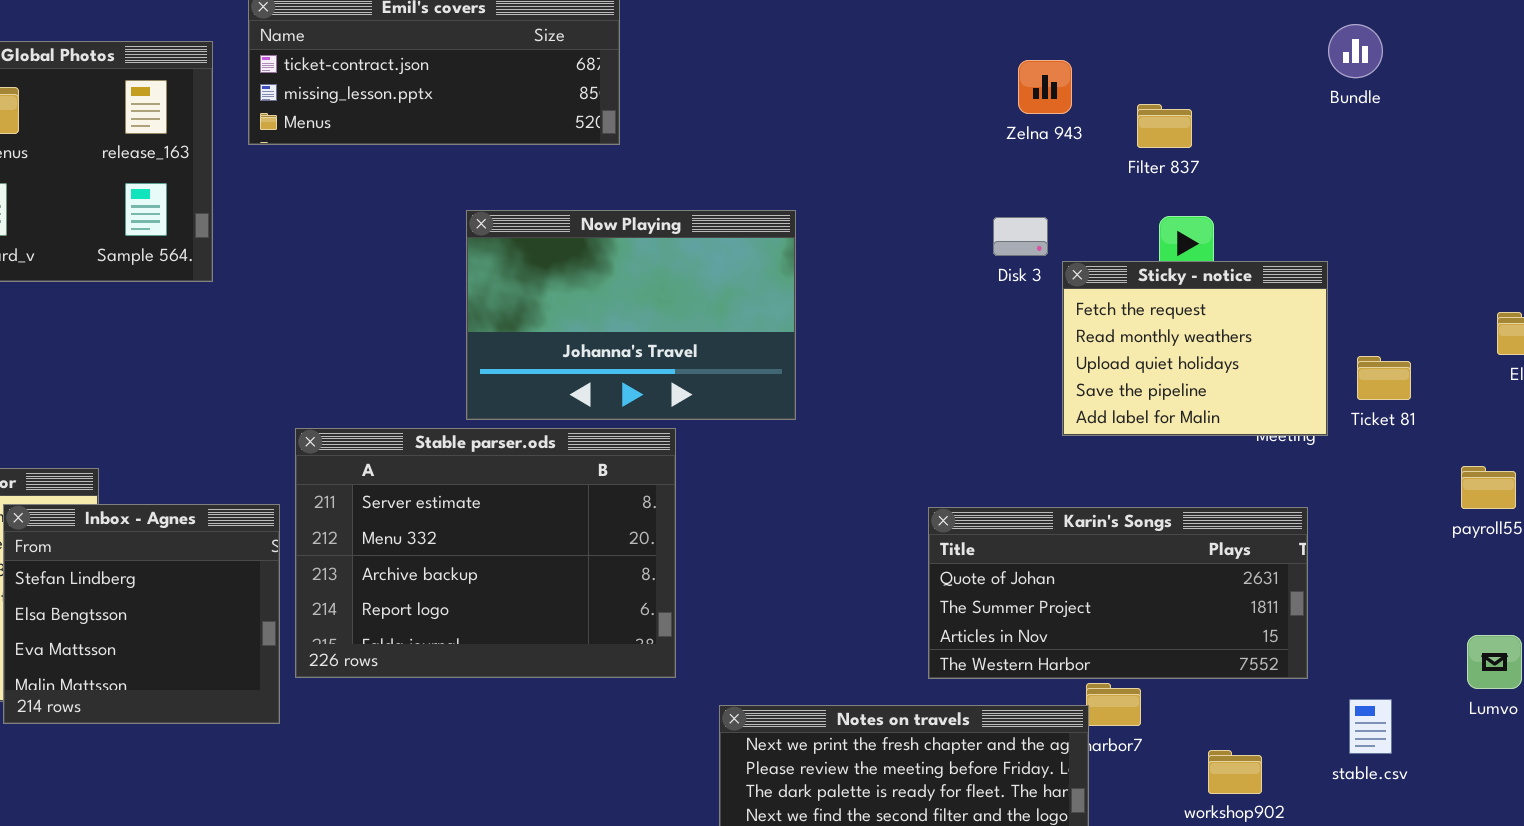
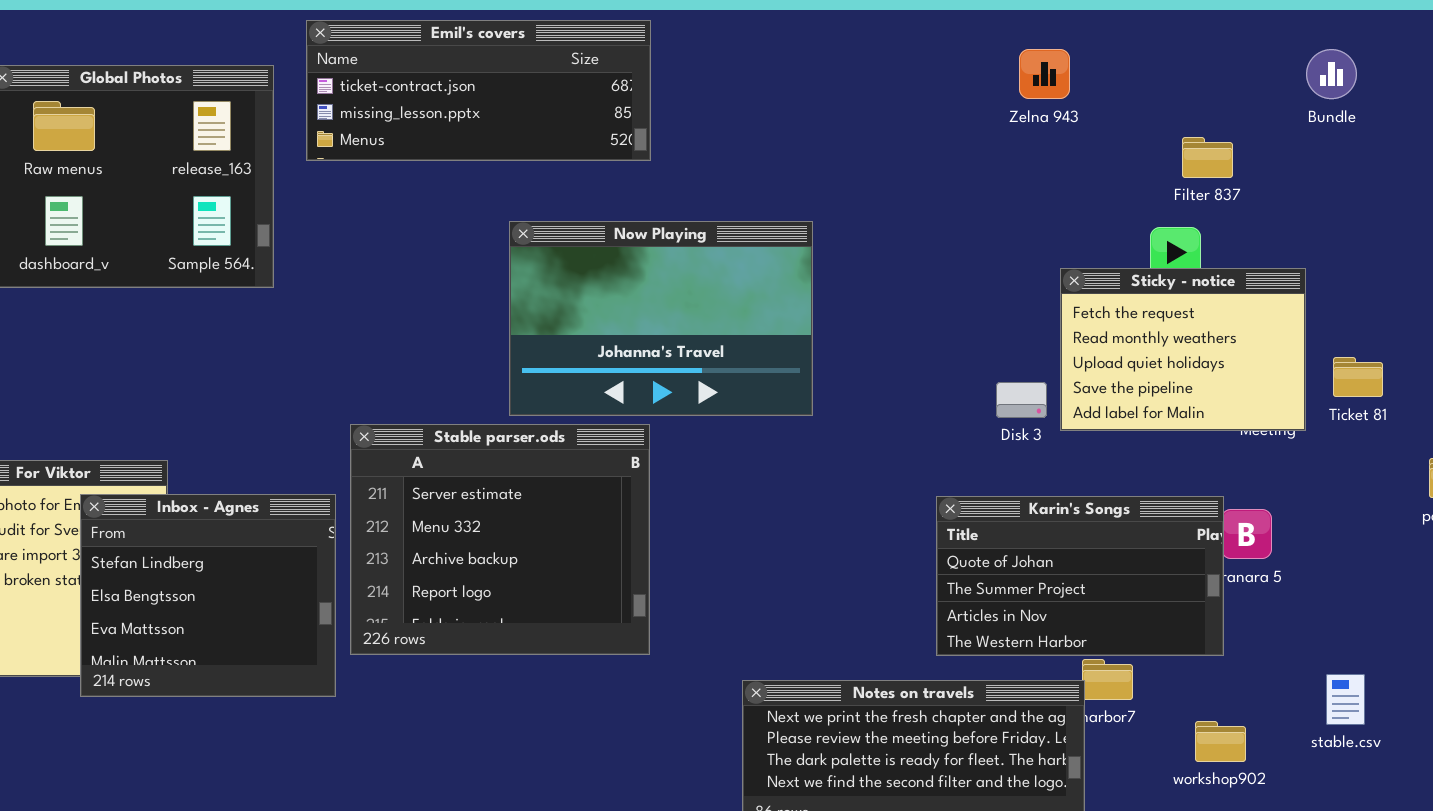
Zelna 943: [1018,60,1072,114] -> [1019,49,1070,99], moved
Filter 837: [1137,104,1192,148] -> [1182,137,1233,178], moved
Disk 3: [993,217,1048,256] -> [996,382,1047,418], moved
Stable parser.ods: [295,428,676,678] -> [350,424,650,655], resized
Karin's Songs: [928,507,1308,679] -> [936,496,1224,656], resized

